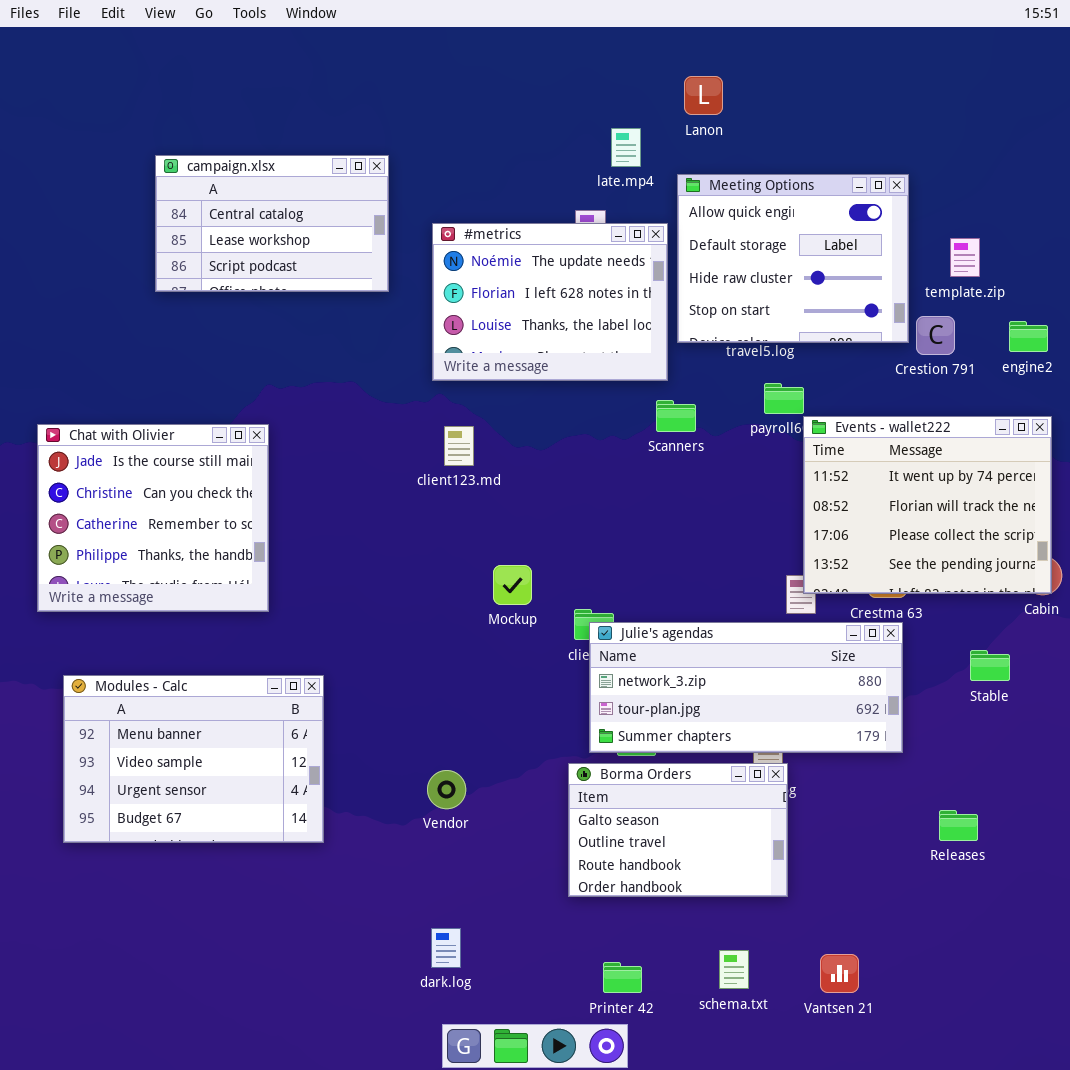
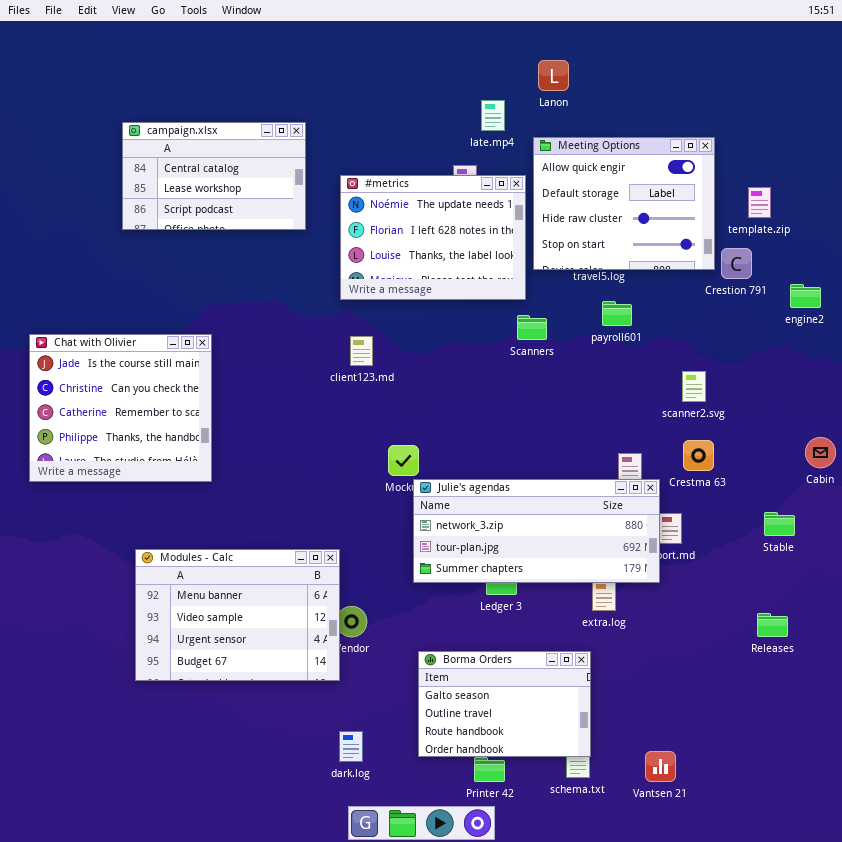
engine2: [1009,321,1048,352] -> [790,284,821,308], moved
Events - wallet222: [803,416,1052,594] -> none, closed
Julie's agendas: [589,622,903,753] -> [413,479,660,583], moved
Modules - Calc: [63,675,324,843] -> [135,549,340,681], moved
Borma Orders: [568,763,788,897] -> [418,651,591,757], moved
Releases: [939,810,978,841] -> [757,613,788,637], moved

